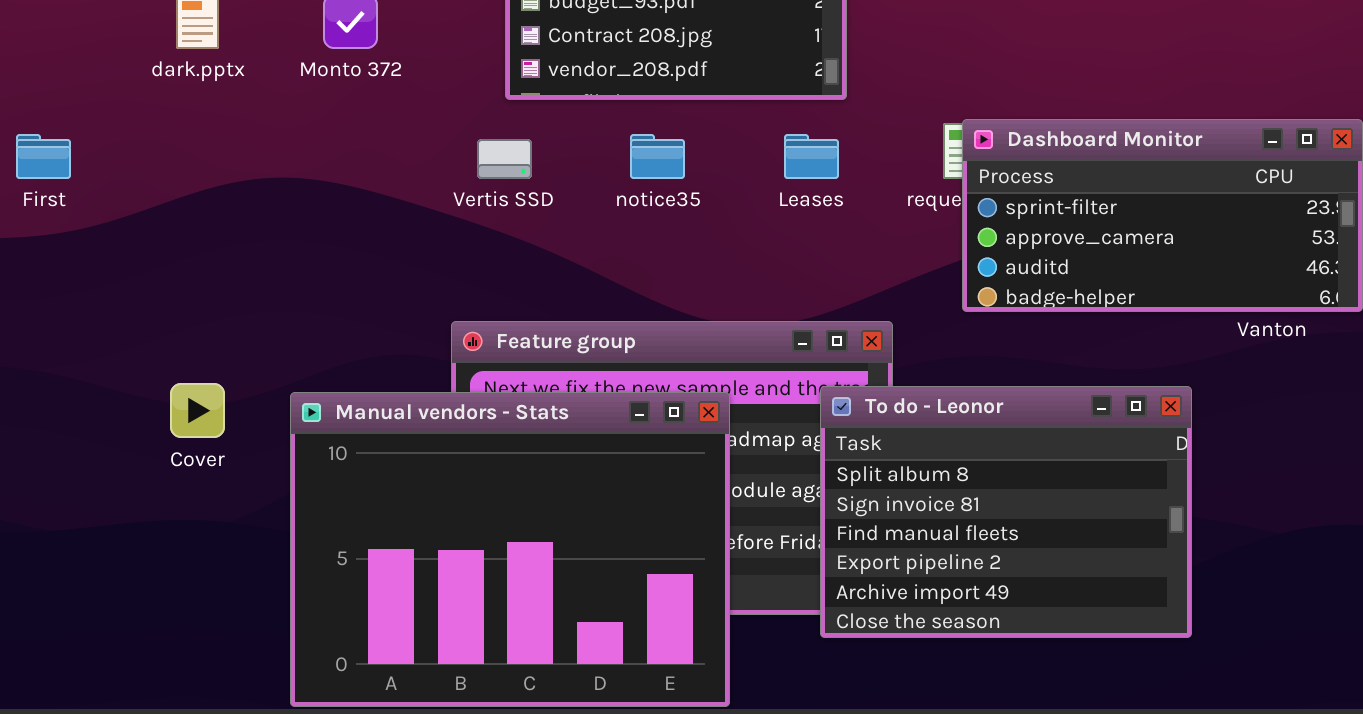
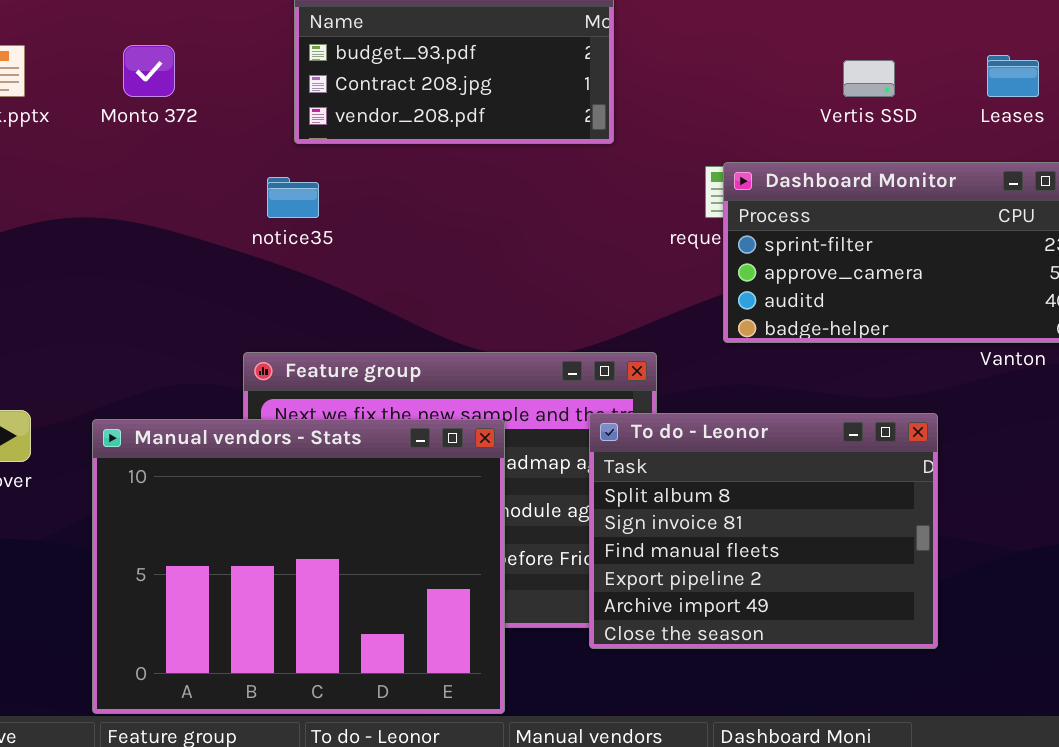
notice35: [630,134,685,179] -> [267,177,319,218], moved
Leases: [784,134,839,179] -> [987,55,1039,97], moved
Vertis SSD: [477,139,532,179] -> [843,60,895,97], moved

